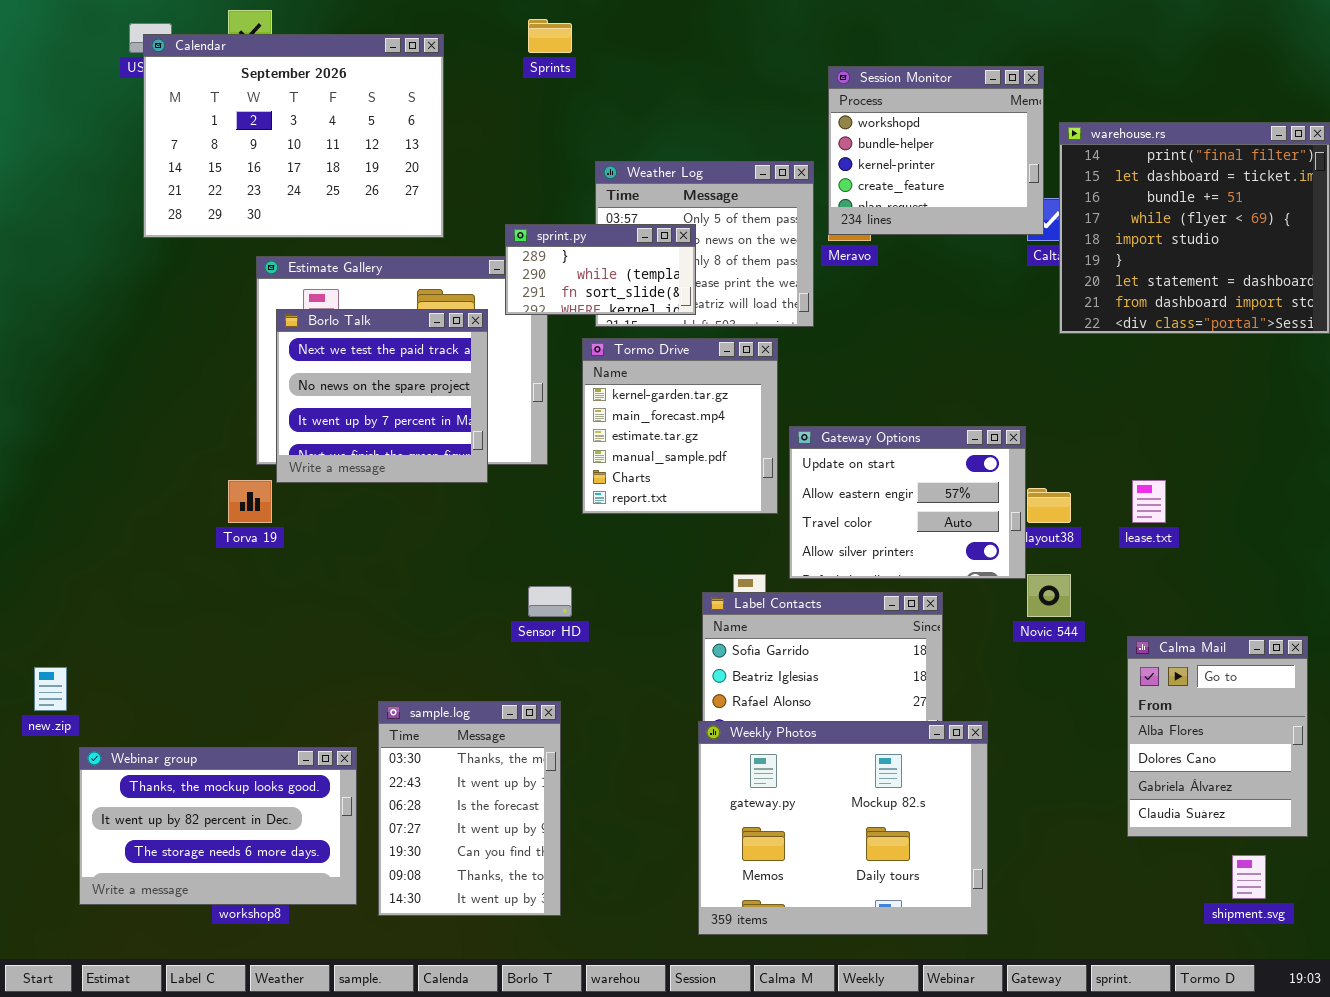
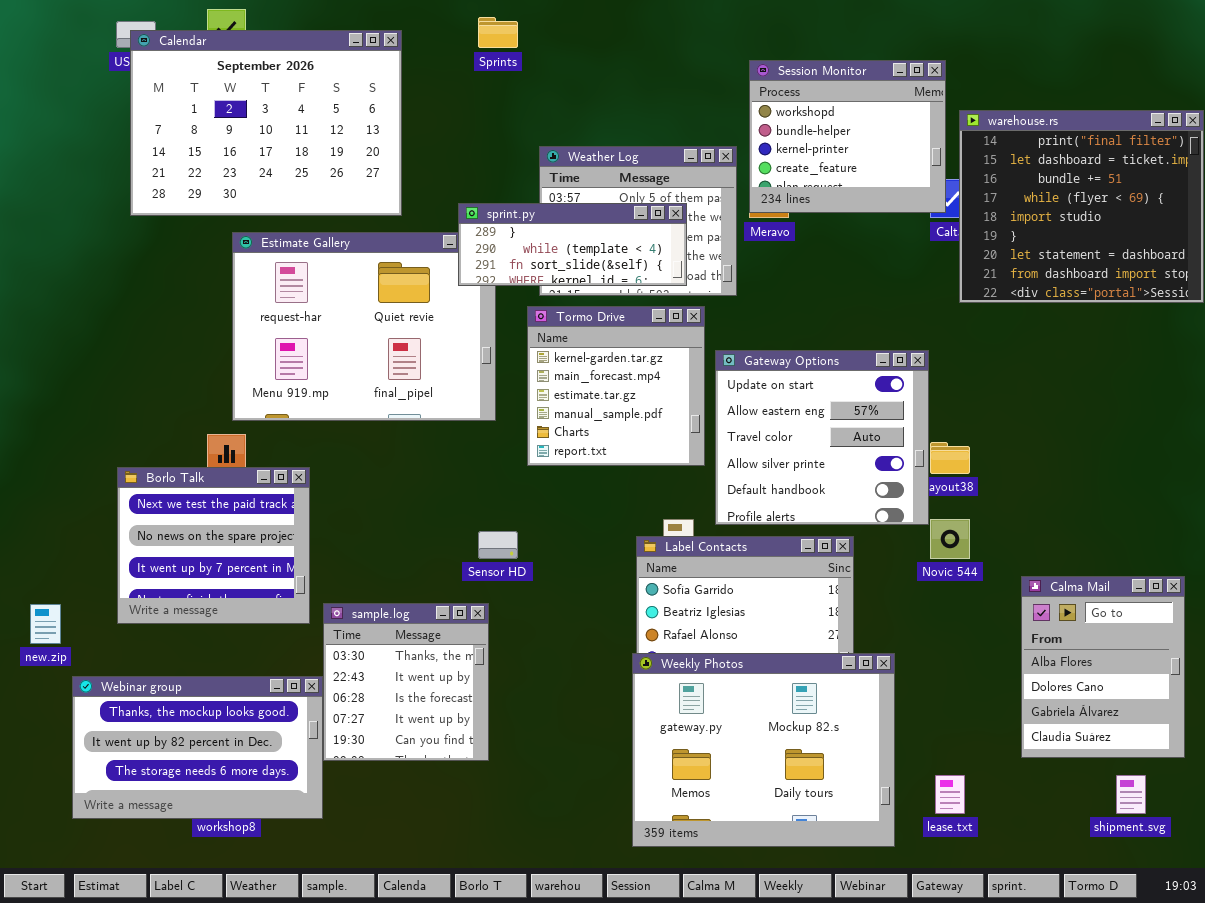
sprint.py: [505,224,696,315] -> [458,203,687,286], resized
Borlo Talk: [276,309,488,483] -> [117,467,310,624], moved
Gateway Options: [789,426,1026,579] -> [715,350,929,525], resized
lease.txt: [1132,480,1166,523] -> [935,775,965,814], moved
sample.log: [378,701,561,916] -> [323,603,489,761], moved, resized

